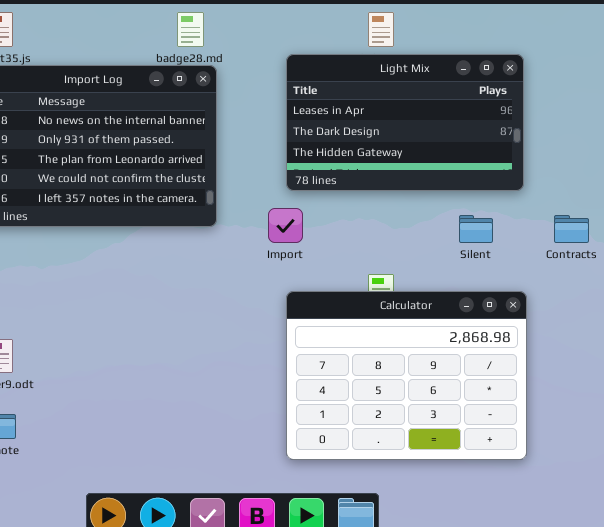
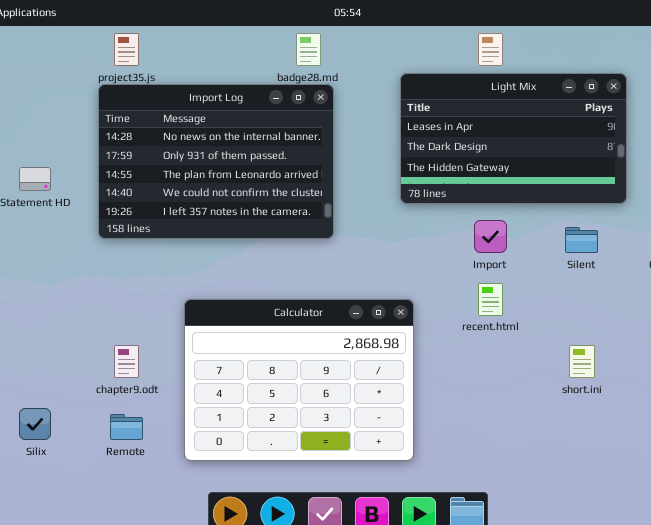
Import: [268,208,303,243] -> [474,220,507,253], moved
Calculator: [286,291,527,460] -> [184,299,414,461], moved

